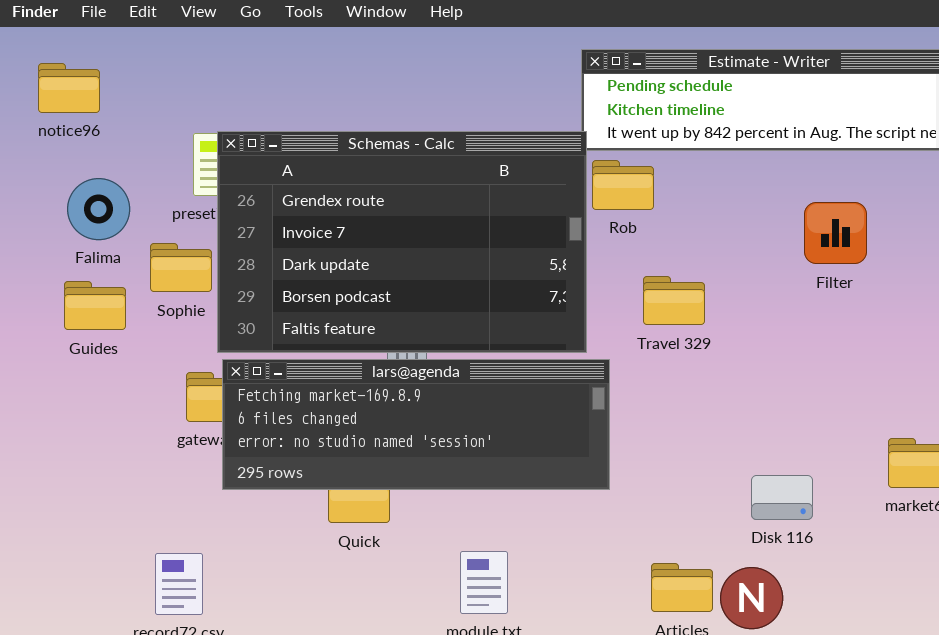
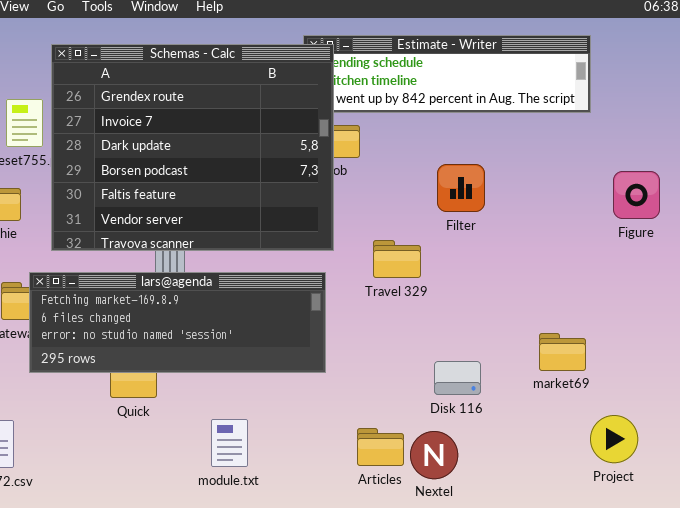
Schemas - Calc: [217,131,587,353] -> [51,44,334,251], moved, resized
Filter: [804,202,867,264] -> [437,164,485,212], moved
Travel 329: [643,276,705,325] -> [373,240,421,278], moved

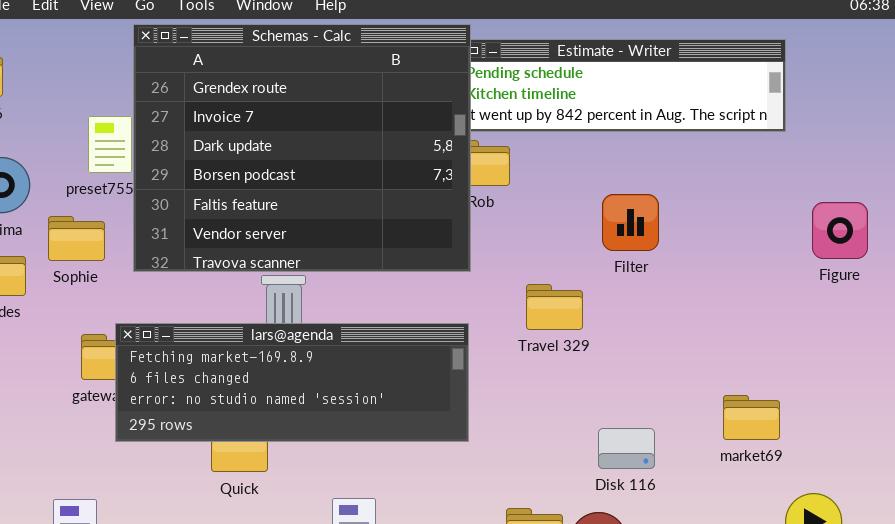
Schemas - Calc: [51,44,334,251] -> [133,24,471,272], moved

